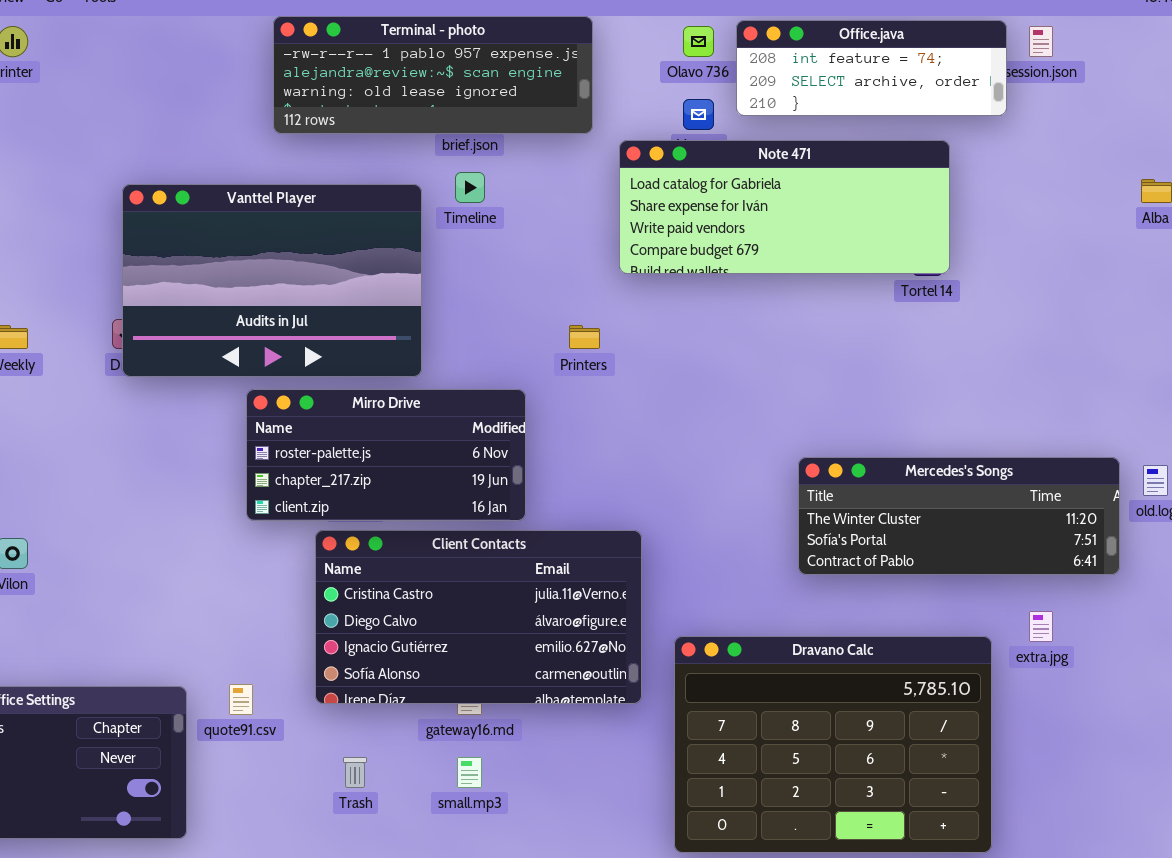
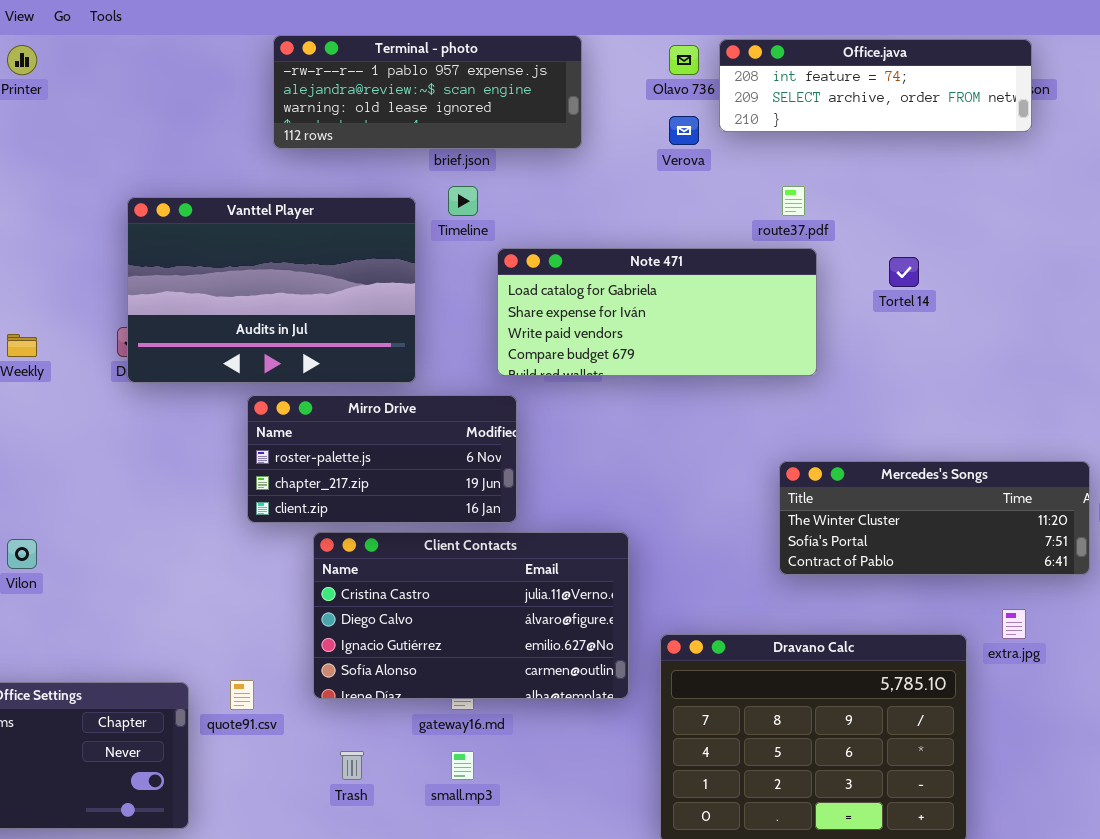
Office.java: [736,20,1007,116] -> [719,39,1032,132], resized
Note 471: [619,140,950,274] -> [497,248,817,376], moved

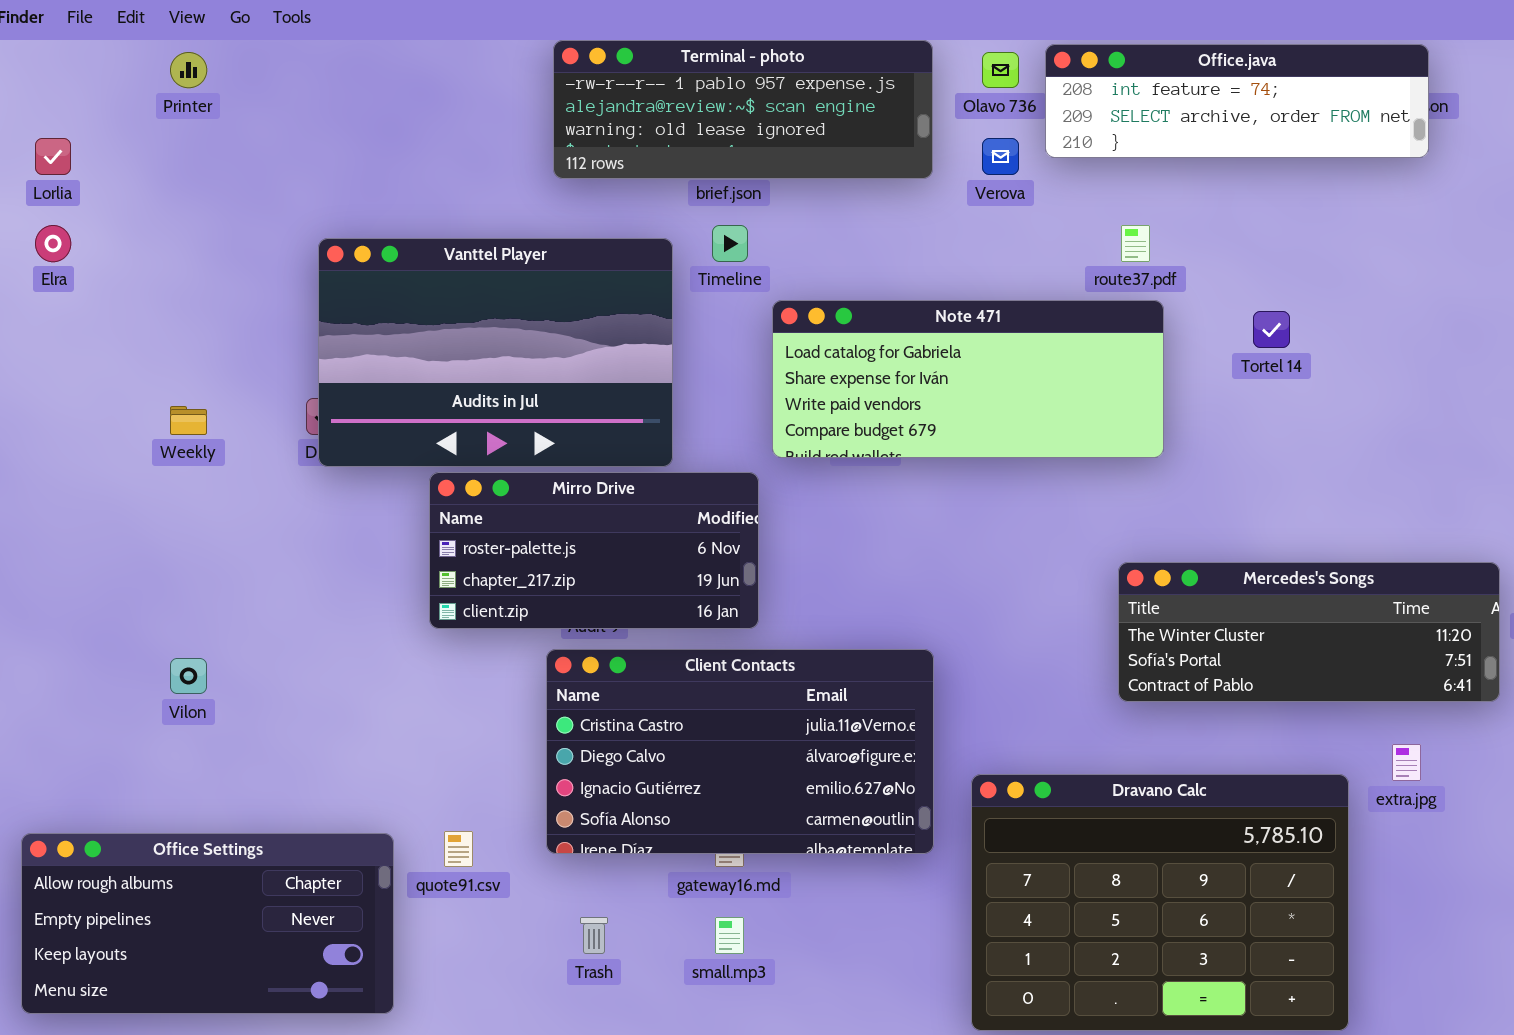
Terminal - photo: [273,35,582,149] -> [553,40,933,179], moved
Mirro Drive: [247,395,517,523] -> [429,472,759,629], moved

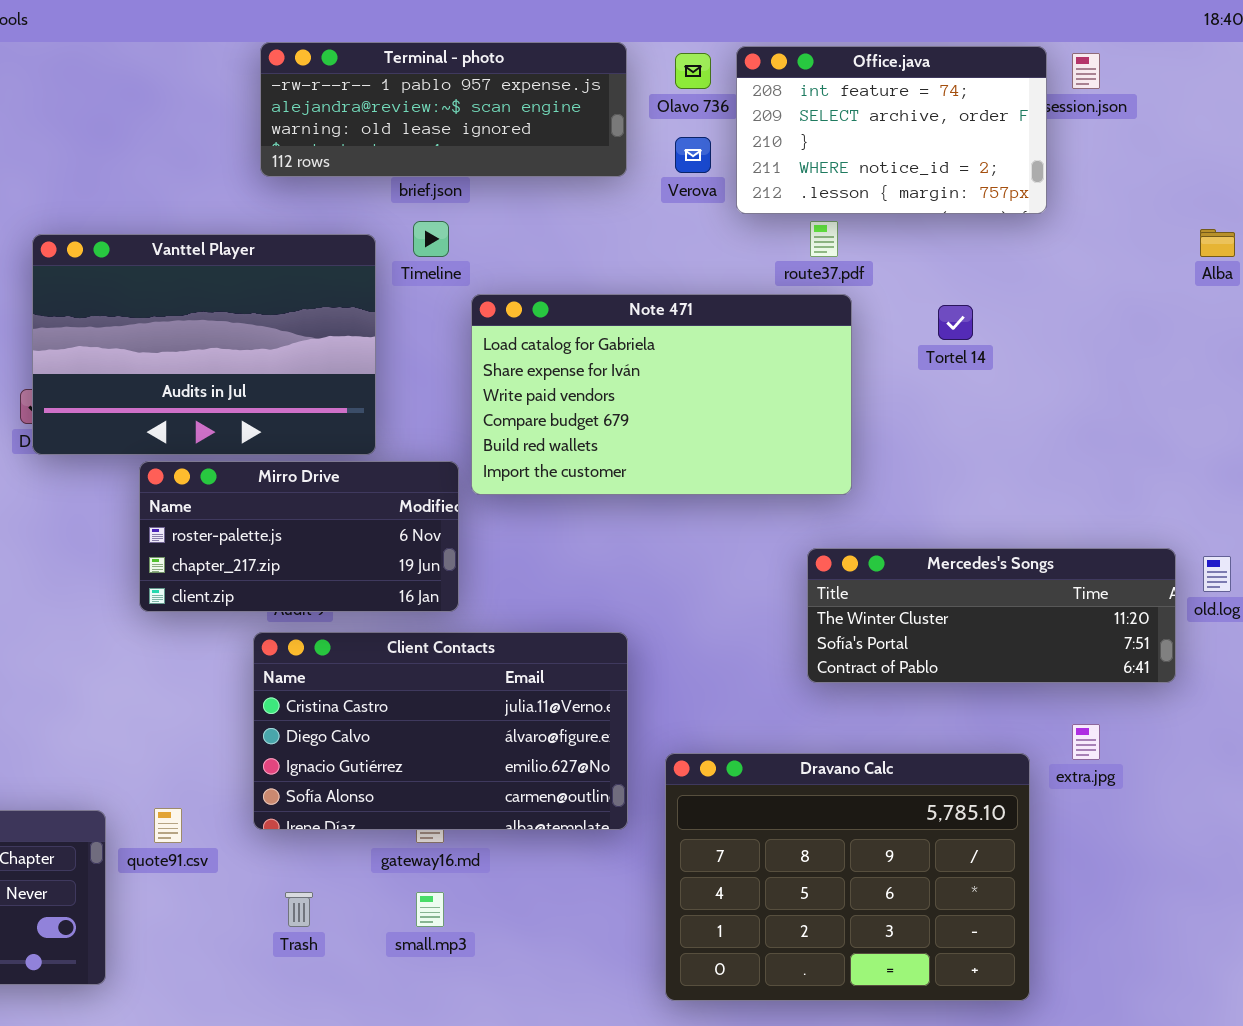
Office.java: [1045,44,1429,158] -> [736,46,1047,214], resized
Note 471: [772,300,1164,458] -> [471,294,852,495], resized

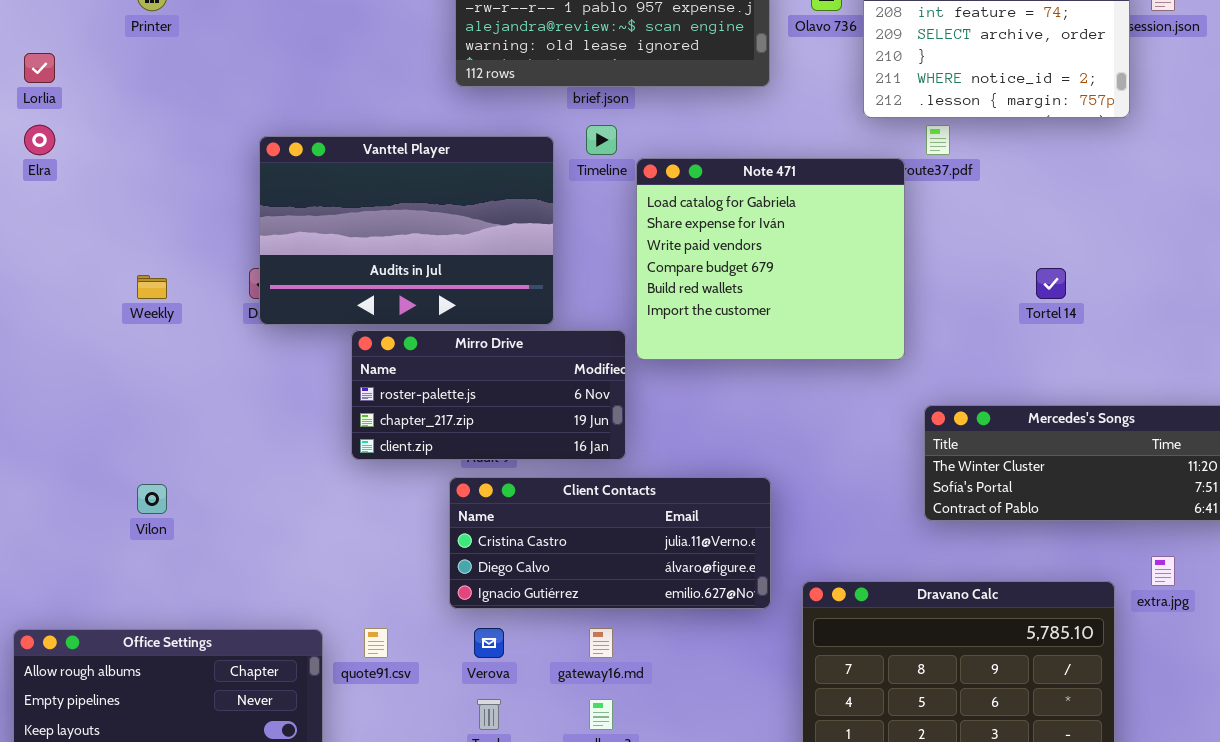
Verova: [675,137,711,173] -> [474,628,504,658], moved
Note 471: [471,294,852,495] -> [636,158,905,360], resized
Tortel 14: [938,305,973,340] -> [1036,268,1066,299], moved
Client Contacts: [253,632,628,830] -> [449,477,771,609], resized

